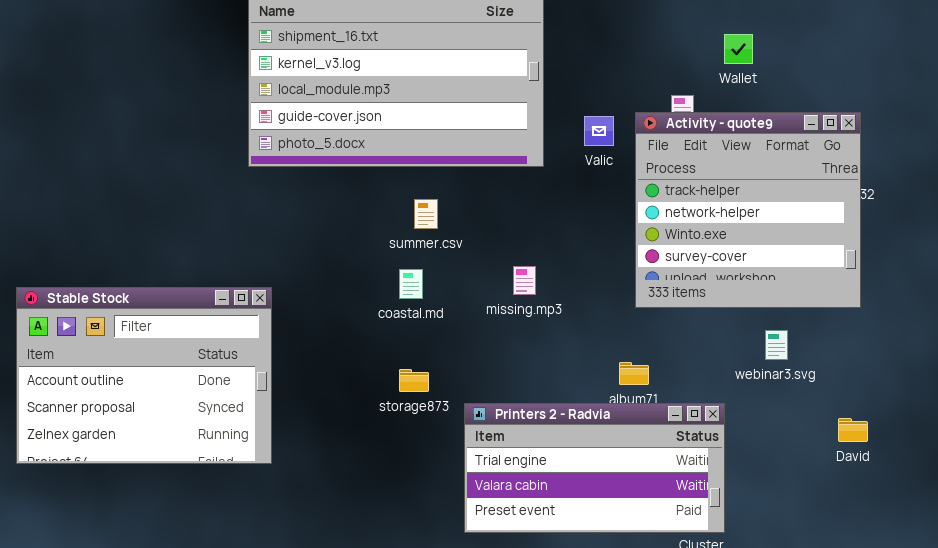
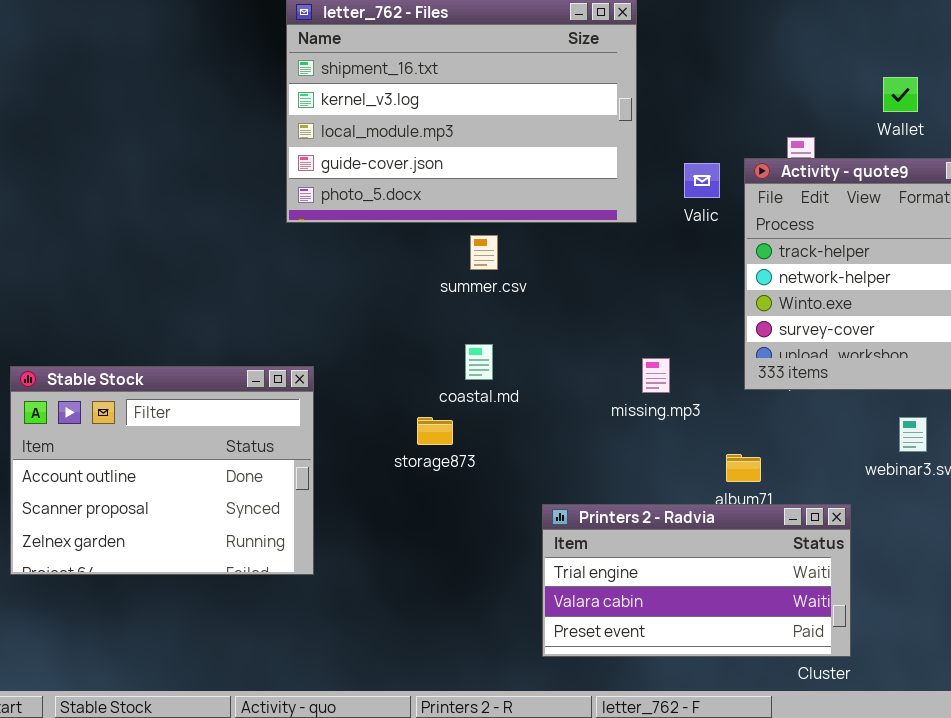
Wallet: [724,34,753,64] -> [883,77,918,112], moved
summer.csv: [414,199,438,229] -> [470,235,498,270], moved
missing.mp3: [513,266,536,295] -> [642,358,670,393], moved
storage873: [399,369,429,392] -> [417,417,453,445], moved

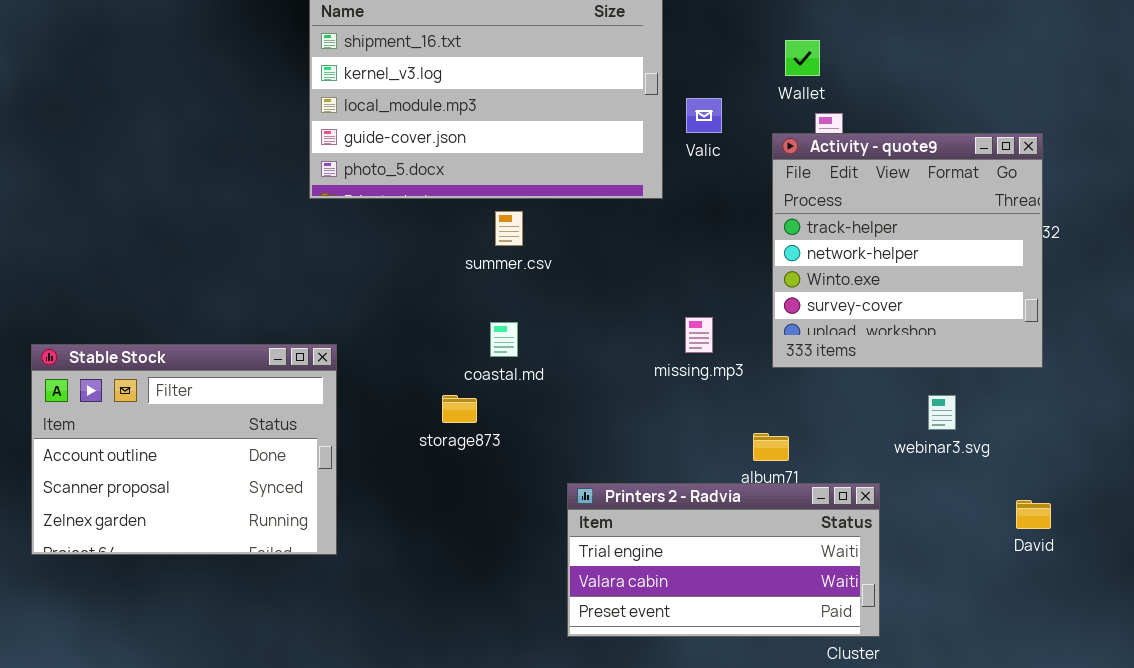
Wallet: [883,77,918,112] -> [785,40,820,76], moved
Valic: [684,163,720,198] -> [686,98,722,133], moved
missing.mp3: [642,358,670,393] -> [685,317,713,353], moved

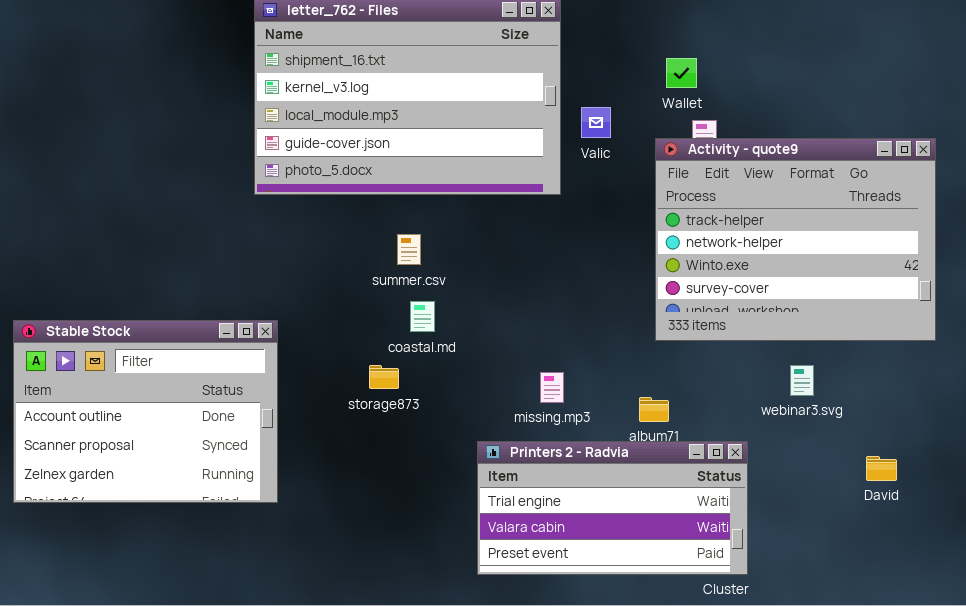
Activity - quote9: [772,133,1043,368] -> [655,138,936,341], resized
summer.csv: [495,211,523,246] -> [397,234,421,265], moved
missing.mp3: [685,317,713,353] -> [540,372,564,403], moved

